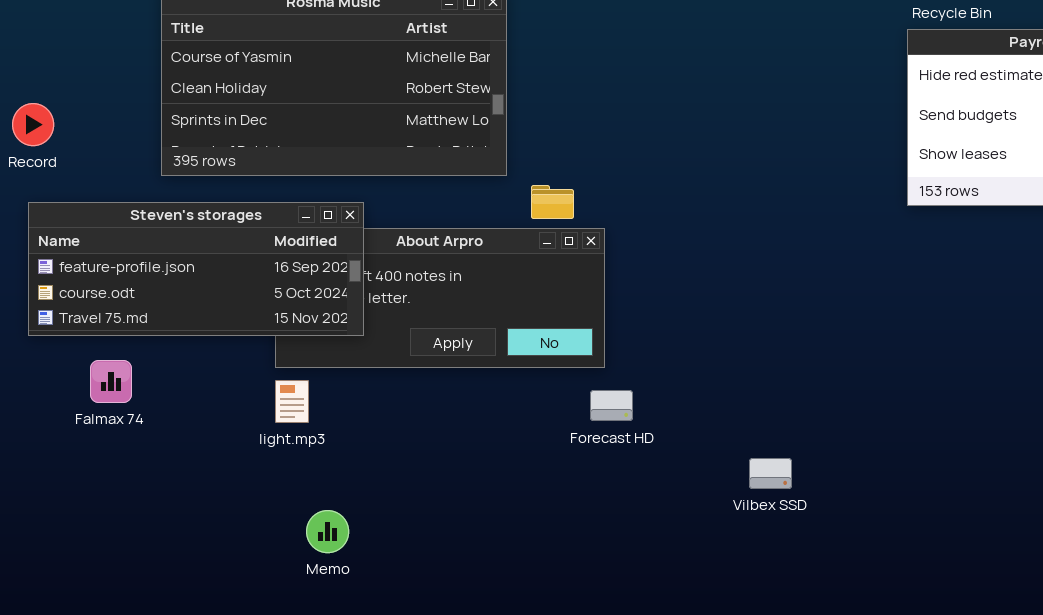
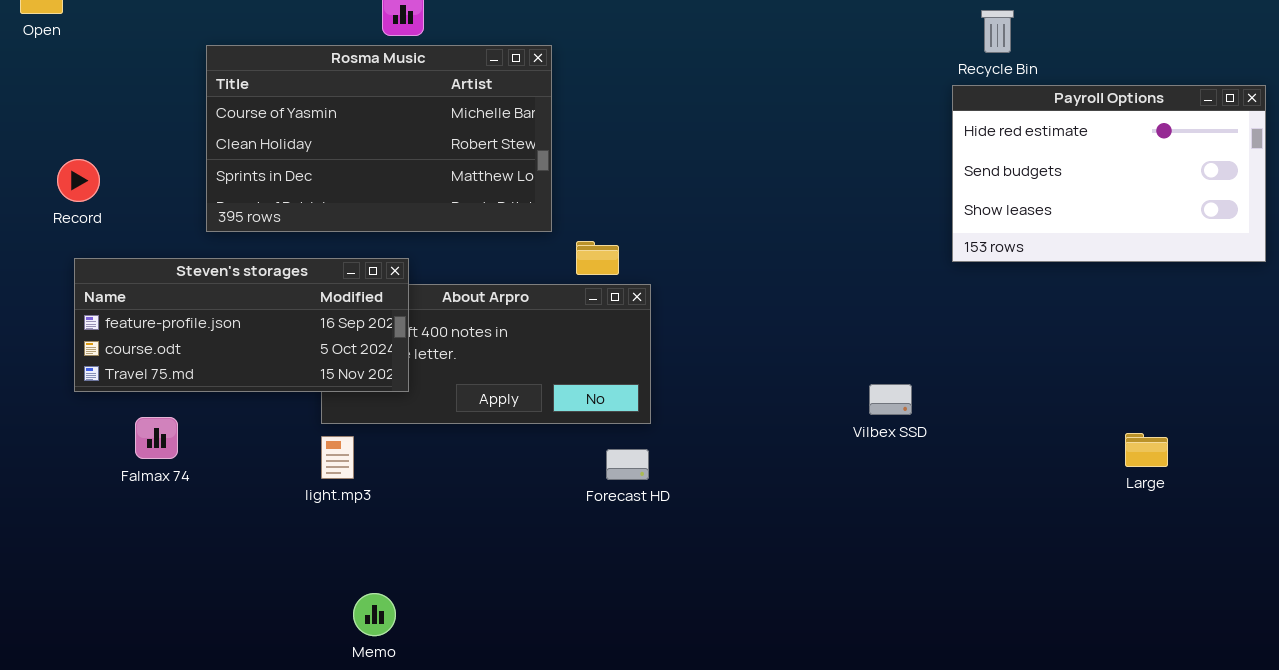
Forecast HD: [590,390,633,421] -> [606,449,649,480], moved
Vilbex SSD: [749,458,792,489] -> [869,384,912,415], moved
Memo: [306,510,349,553] -> [353,593,396,636], moved

